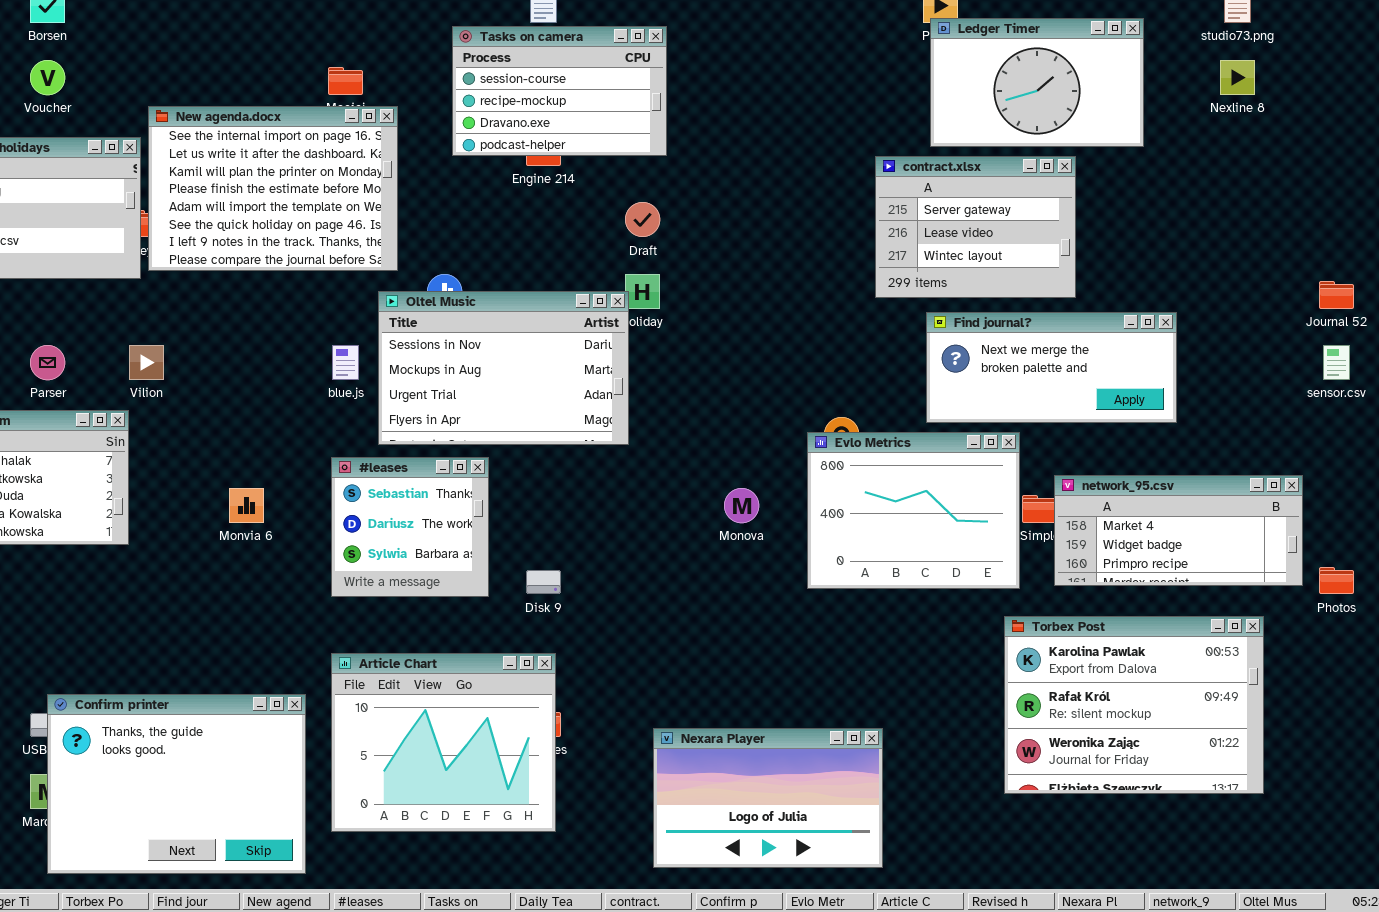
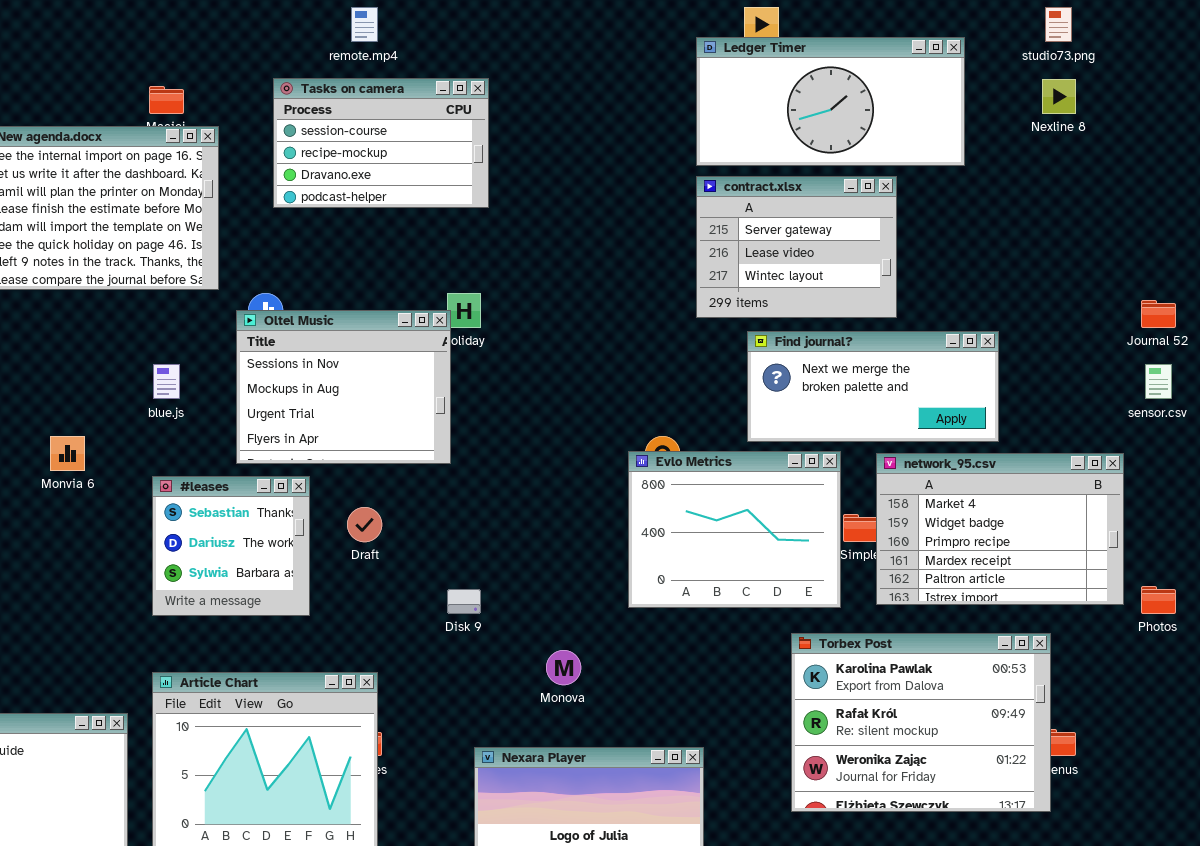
Ledger Timer: [930,18,1144,147] -> [696,37,965,166], resized
Tasks on camera: [452,26,667,156] -> [273,78,489,208], moved
Draft: [625,202,660,237] -> [347,507,382,542], moved
Oltel Music: [378,291,629,445] -> [236,310,451,464], resized
network_95.csv: [1054,475,1303,586] -> [876,453,1124,605], resized
Monvia 6: [229,488,264,523] -> [50,436,85,471], moved
Monova: [724,488,759,523] -> [546,650,581,685], moved
Disk 9: [526,570,561,594] -> [447,589,481,614], moved
Torbex Post: [1004,616,1264,794] -> [791,633,1051,812], moved

